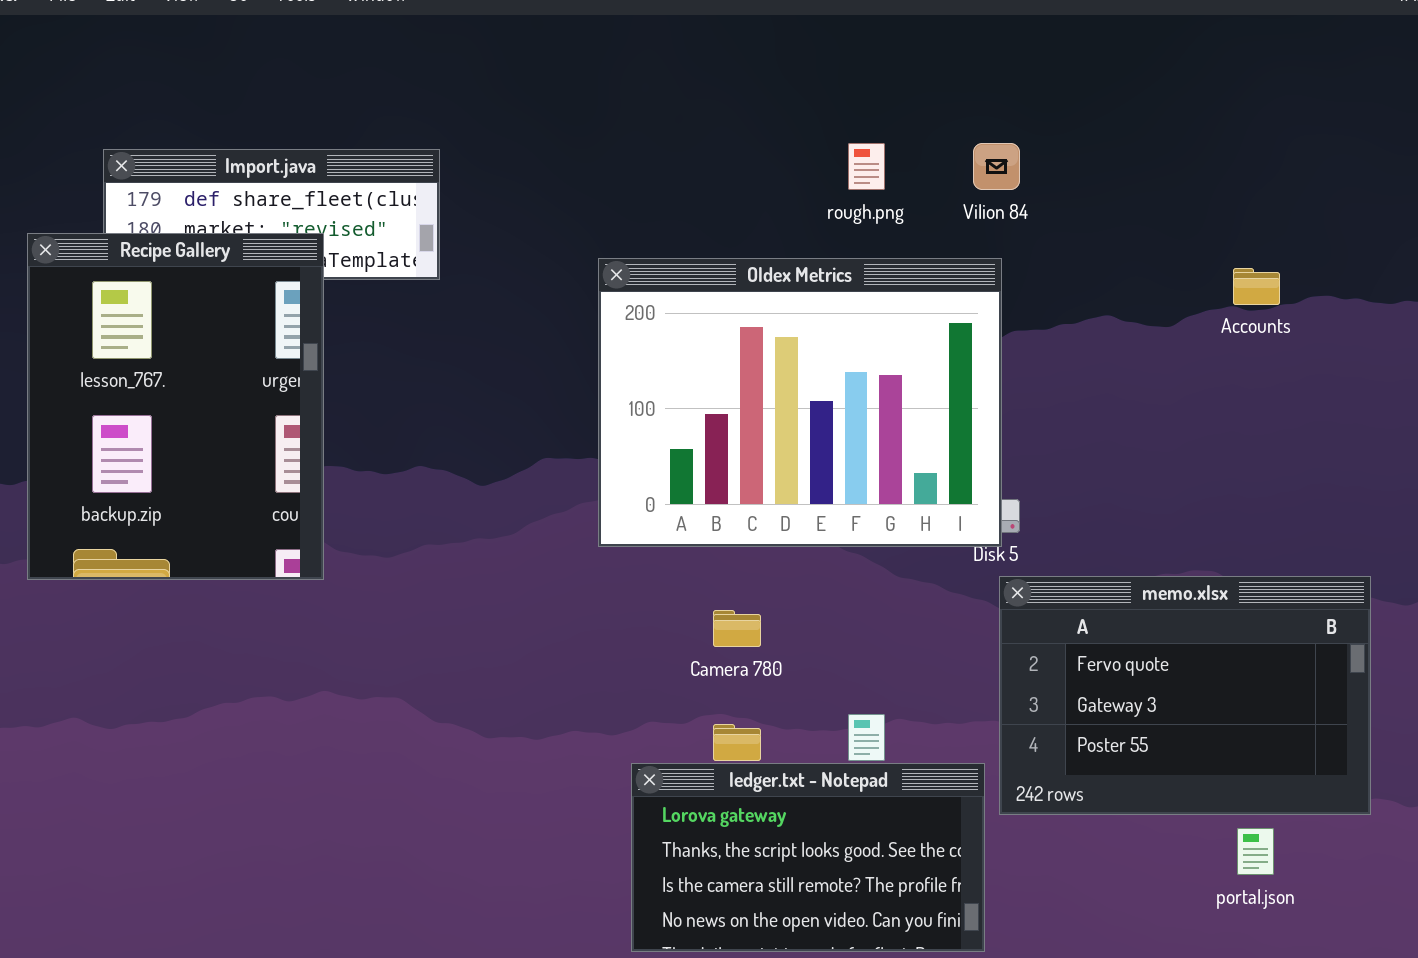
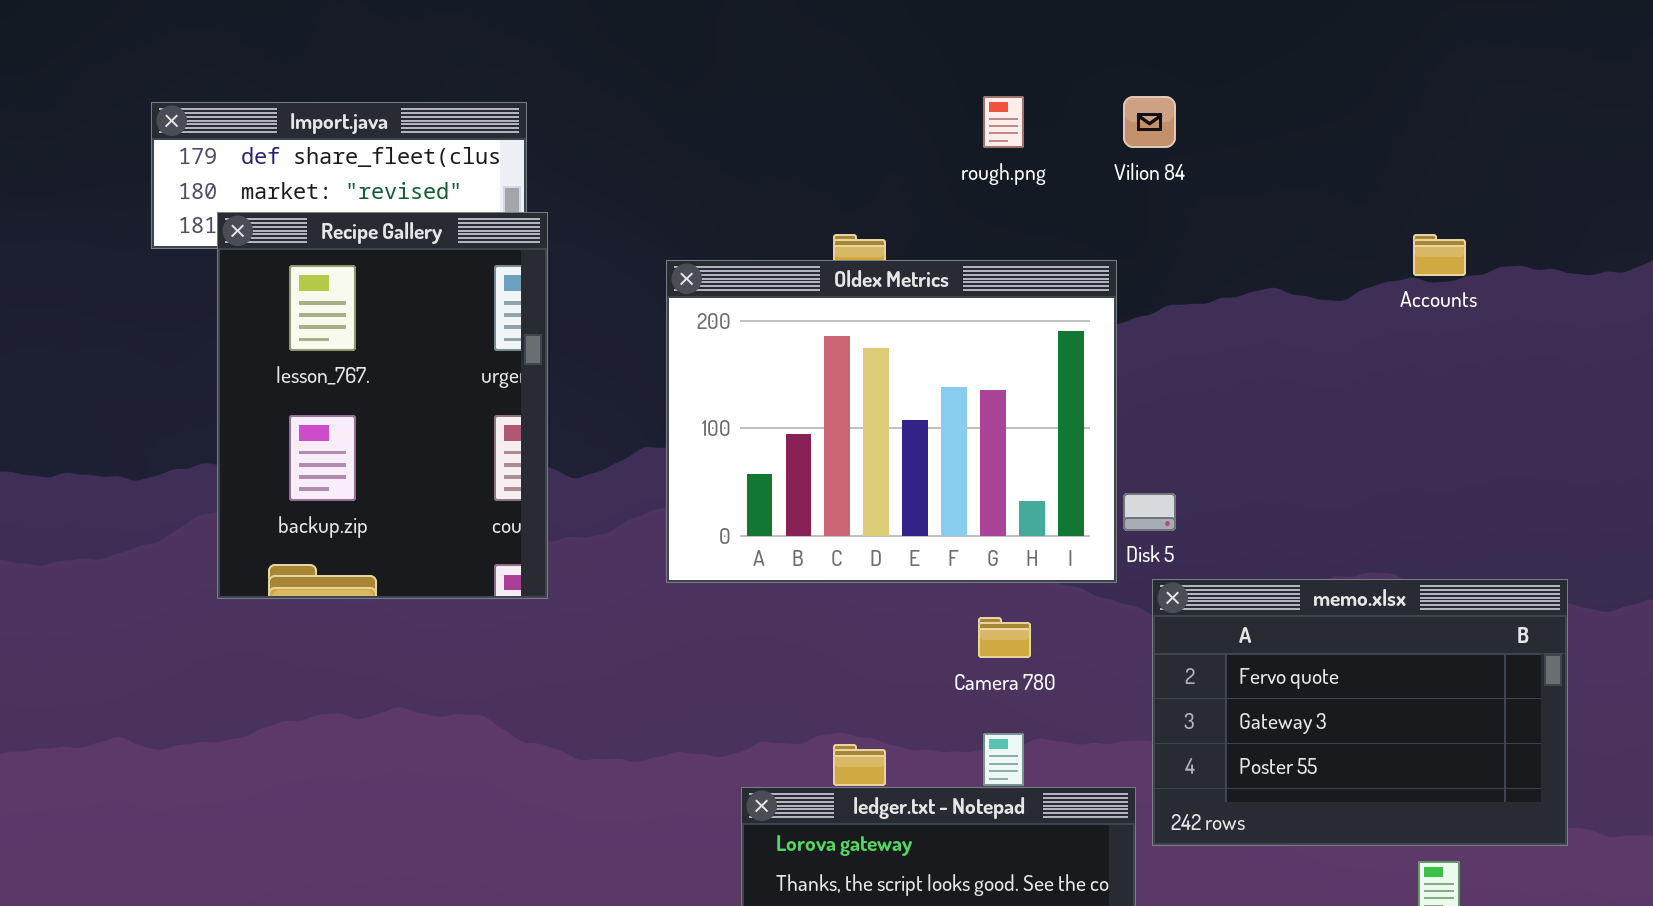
Recipe Gallery: [27,233,324,580] -> [217,212,548,599], moved
Oldex Metrics: [598,258,1002,547] -> [666,260,1117,583], moved
Camera 780: [713,610,761,647] -> [978,617,1031,658], moved

